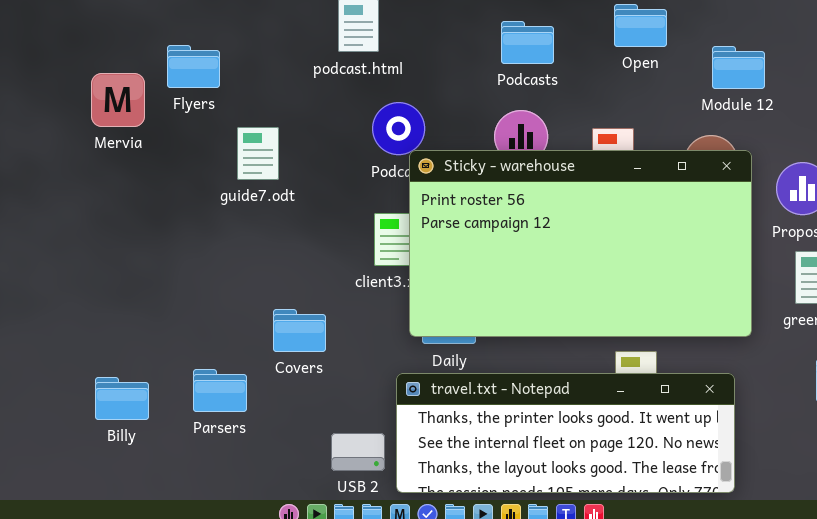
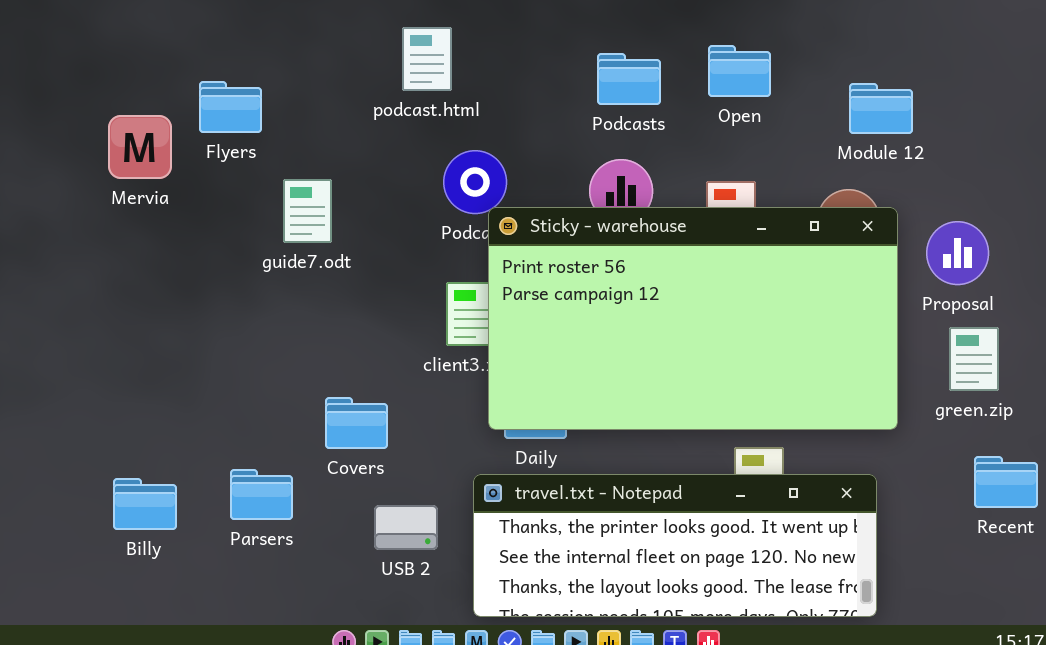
Open: [614,4,667,47] -> [708,45,771,97], moved
USB 2: [331,433,385,471] -> [374,505,438,550], moved

